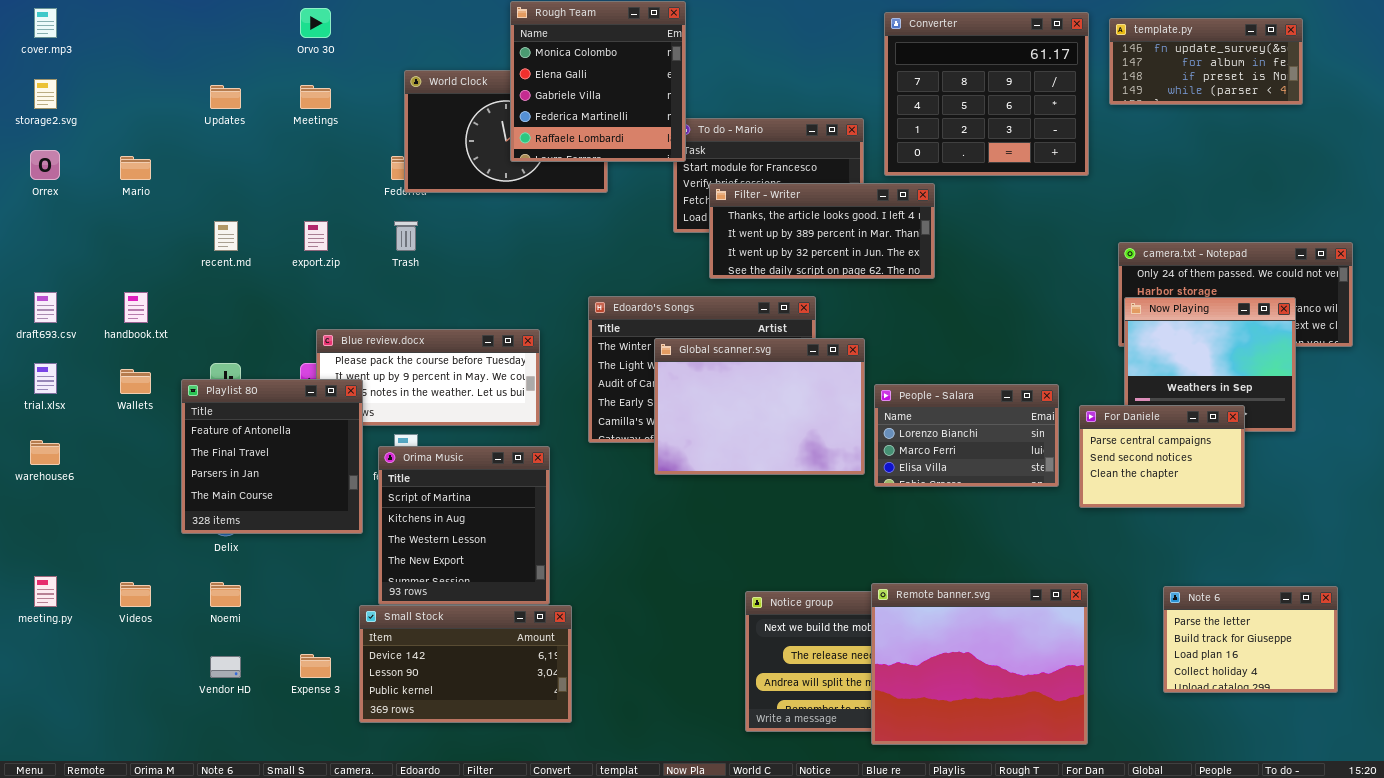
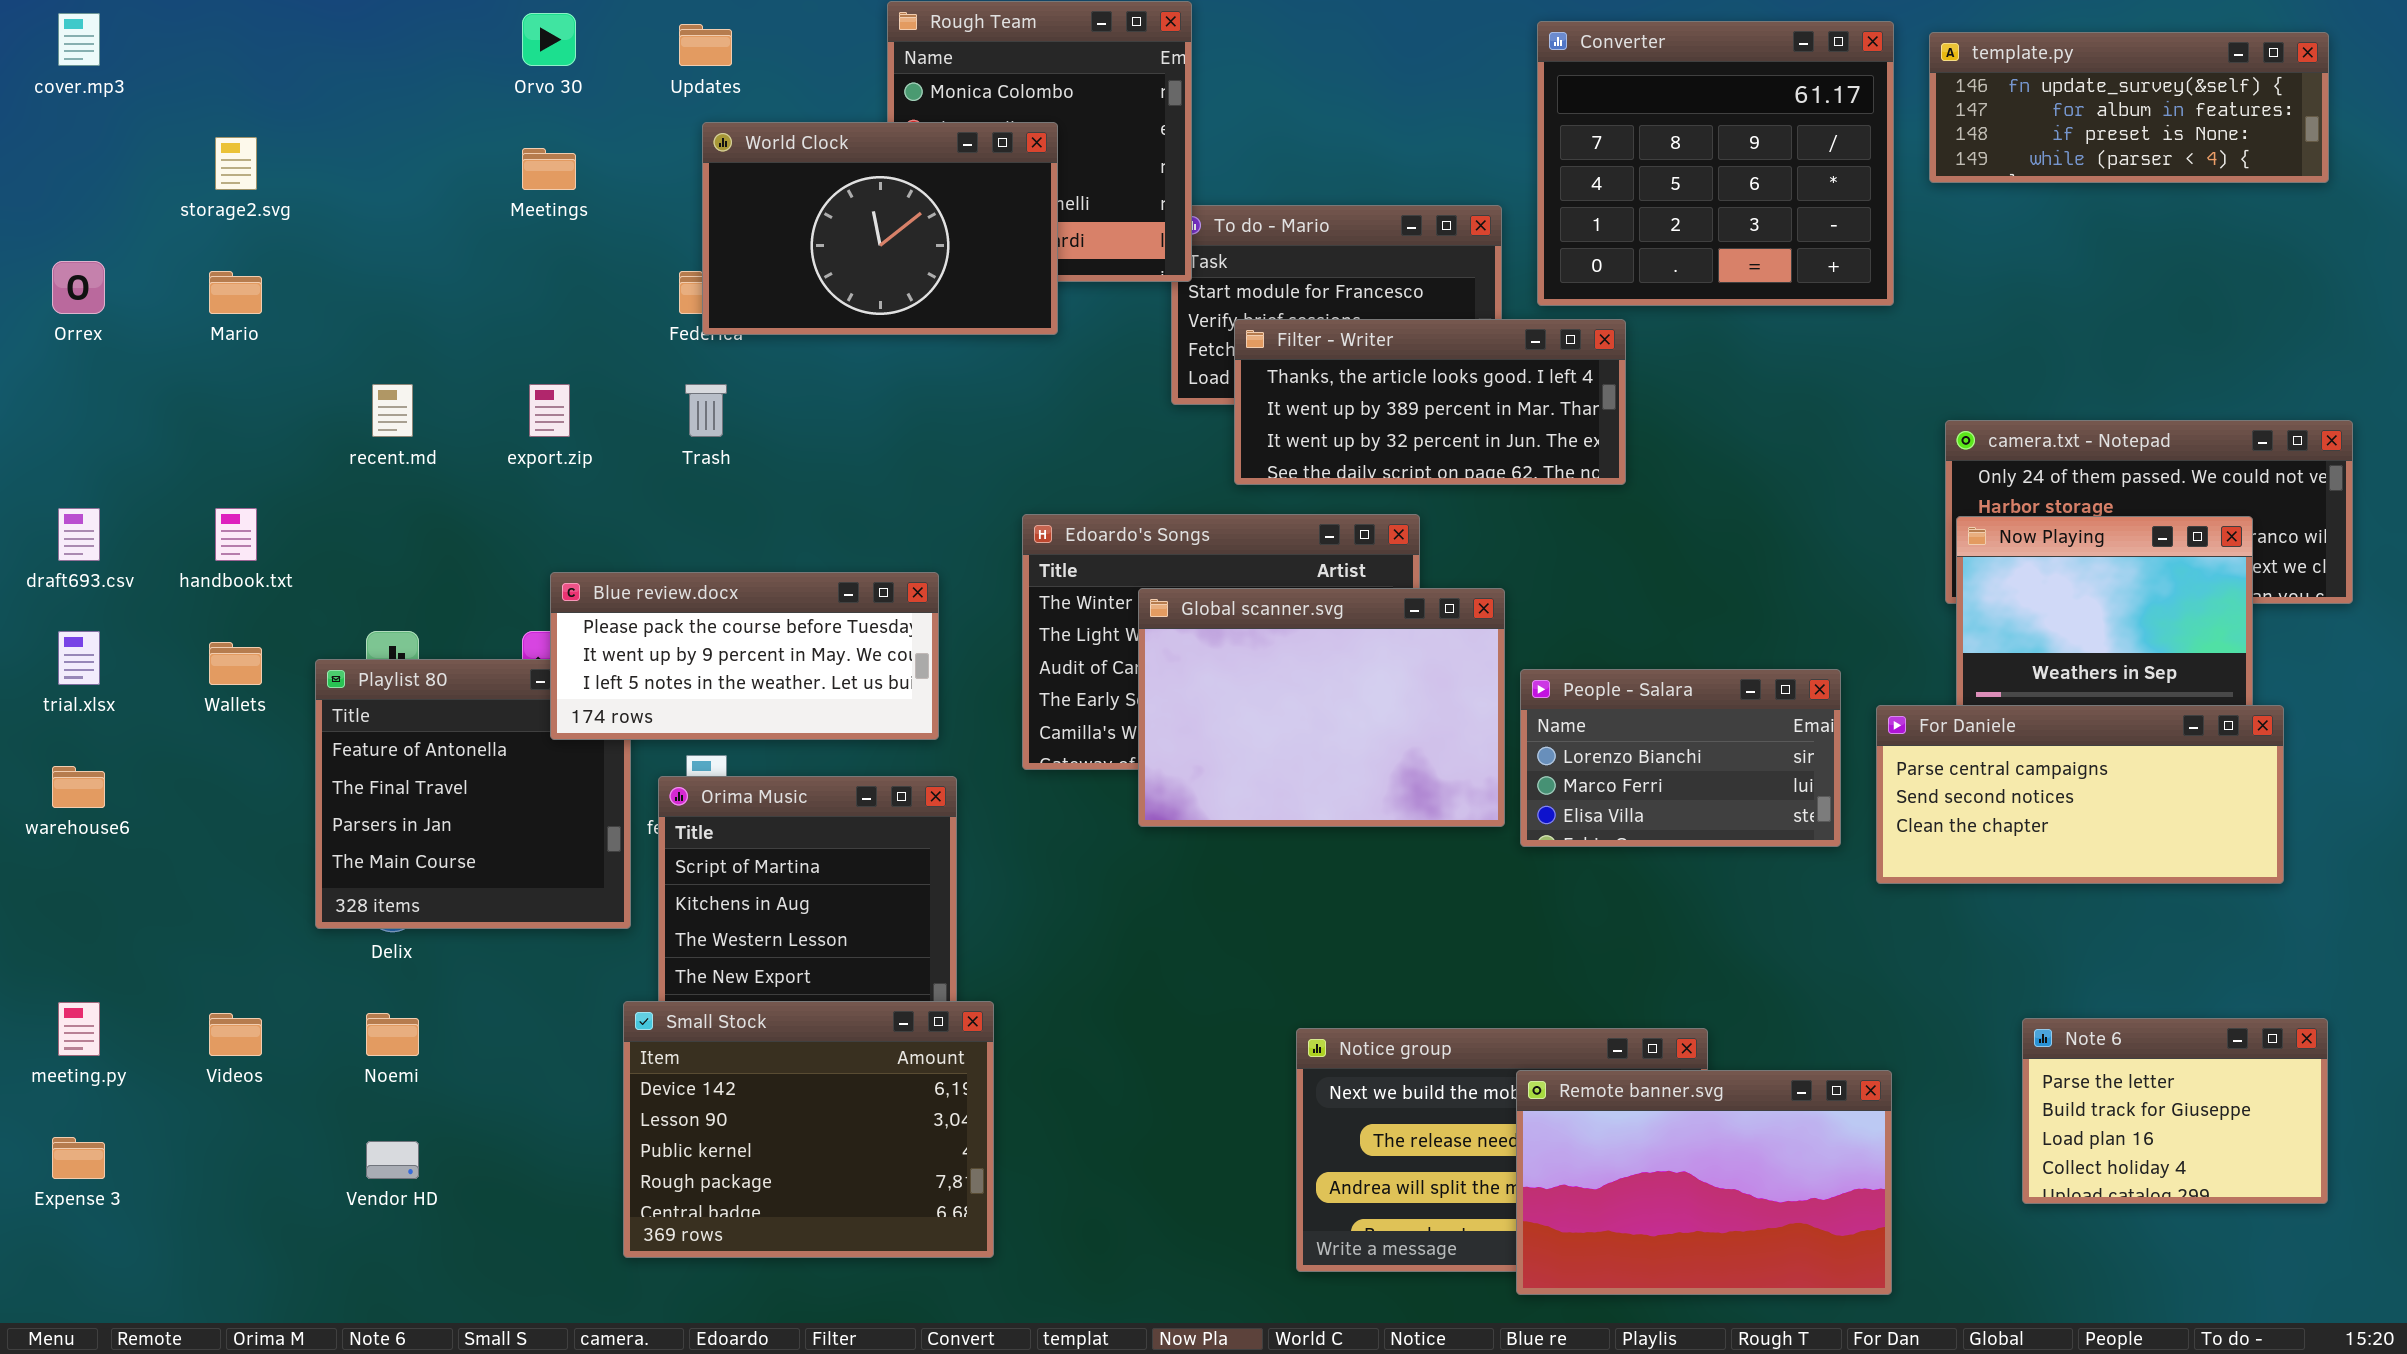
template.py: [1109,18,1303,105] -> [1929,32,2329,183], resized
World Clock: [404,70,608,193] -> [702,122,1058,335], raised
storage2.svg: [34,79,57,109] -> [215,137,257,190], moved
Updates: [210,85,241,109] -> [679,24,732,66], moved
Blue review.docx: [316,329,540,426] -> [550,572,939,740], raised
For Daniele: [1079,405,1245,508] -> [1876,705,2284,884], resized
Remote banner.svg: [871,583,1088,745] -> [1516,1070,1892,1295], resized
Small Stock: [359,605,572,723] -> [623,1001,994,1258], resized
Expense 3: [300,654,331,678] -> [52,1137,105,1179], moved

